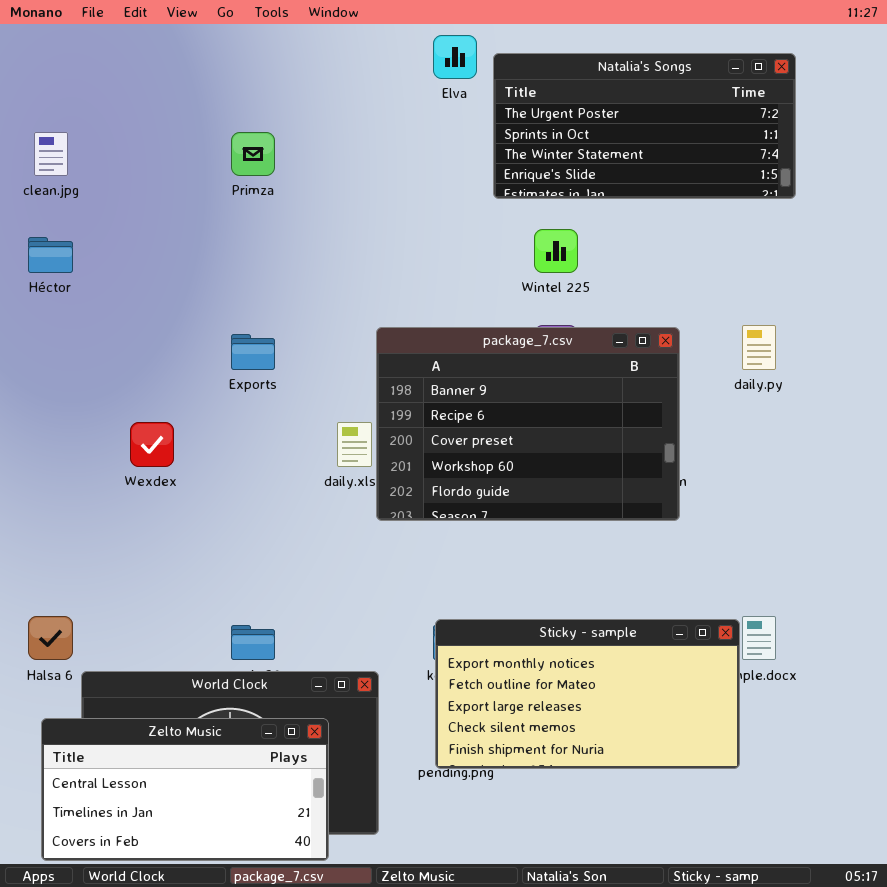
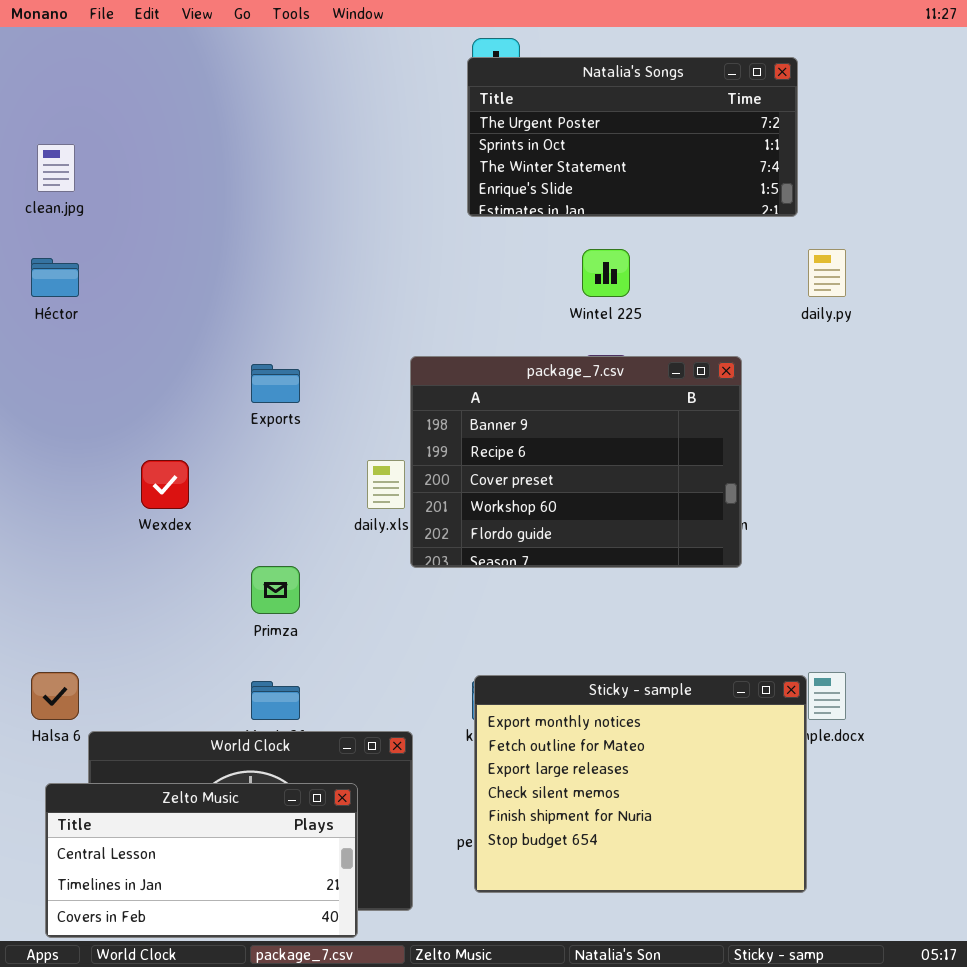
Natalia's Songs: [493,53,796,199] -> [467,57,798,217], moved
Primza: [231,132,275,176] -> [251,566,300,614], moved
daily.py: [742,325,776,370] -> [808,249,846,297], moved
Sticky - sample: [435,619,740,769] -> [474,675,807,893], resized

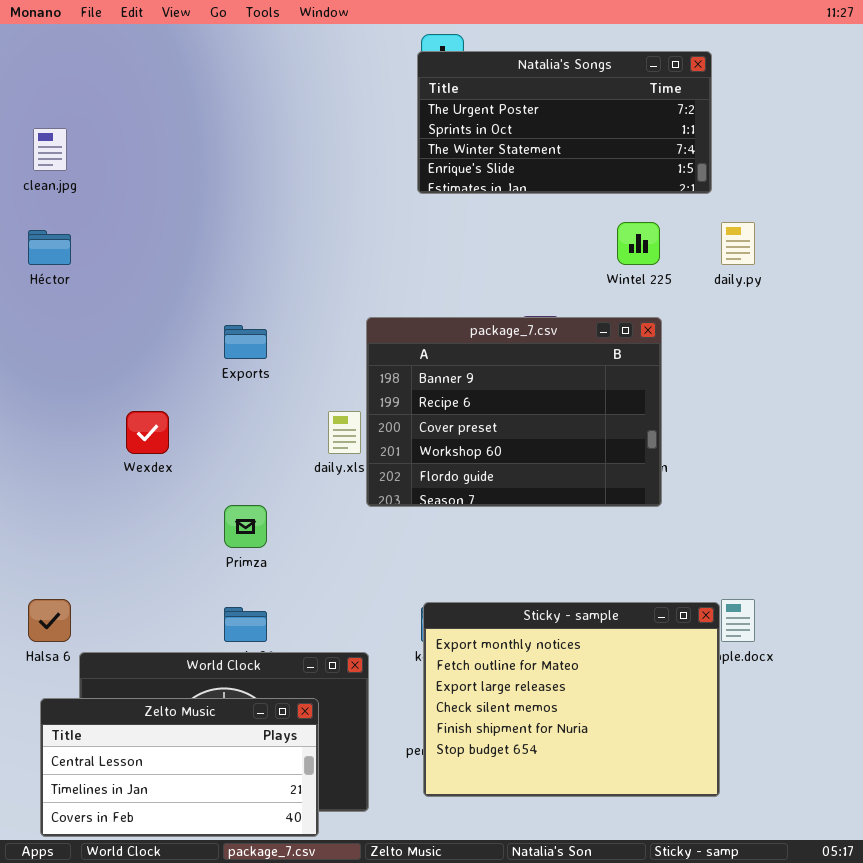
Wintel 225: [582,249,630,297] -> [617,222,660,265], moved

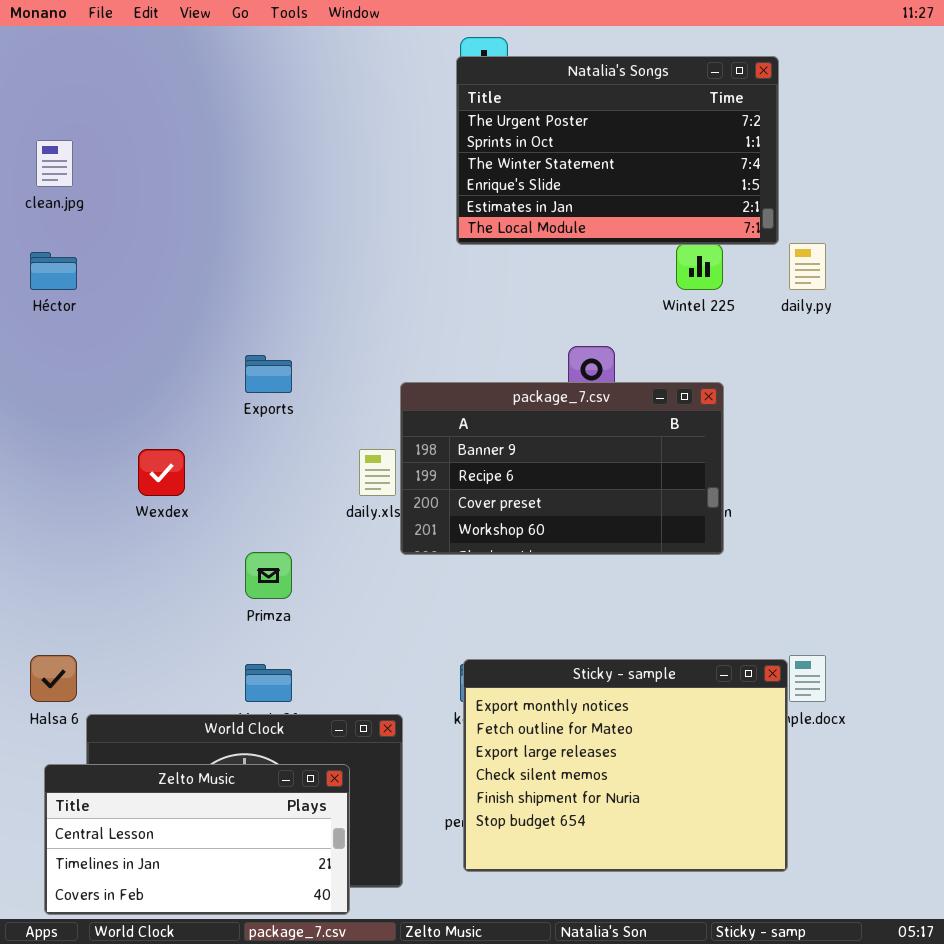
Natalia's Songs: [417,51,712,194] -> [456,56,779,245], resized
package_7.csv: [366,317,662,507] -> [400,382,724,555], resized

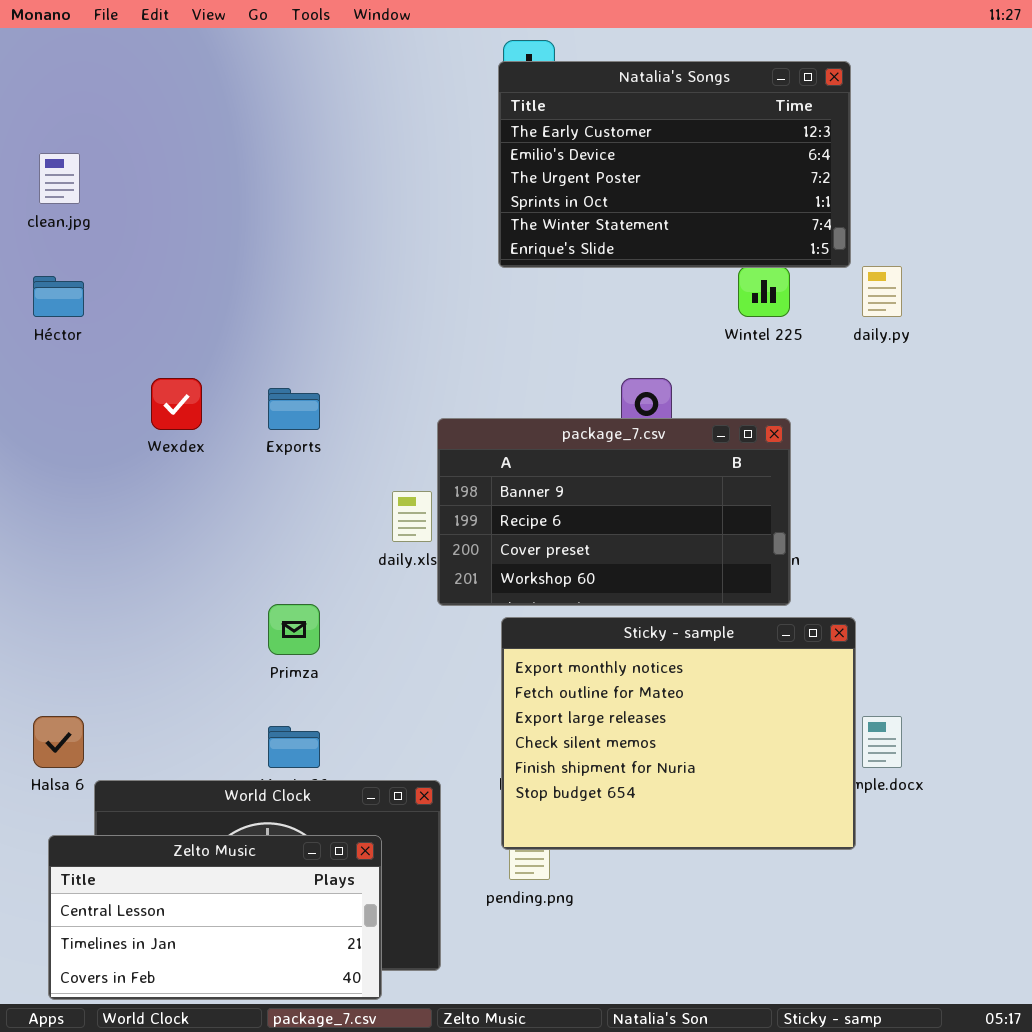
Natalia's Songs: [456,56,779,245] -> [498,61,851,268], scrolled up 2 rows
Wexdex: [138,449,185,496] -> [151,378,202,430], moved
Sticky - sample: [463,659,788,872] -> [501,617,856,850], moved

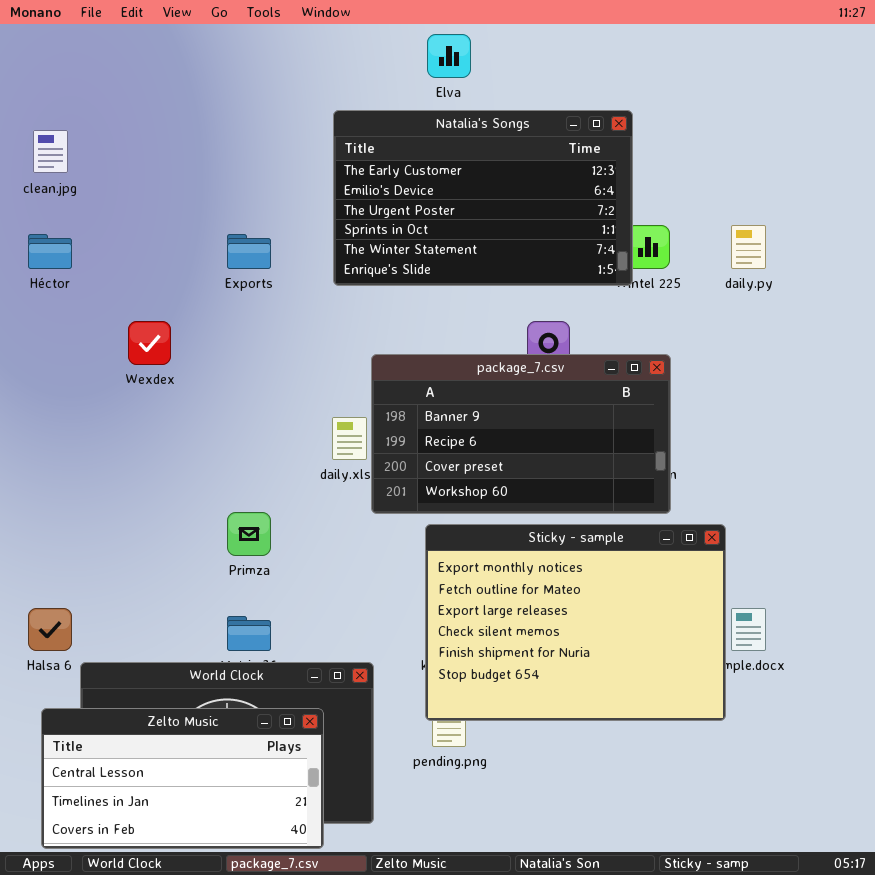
Natalia's Songs: [498,61,851,268] -> [333,110,633,286], moved
Exports: [268,388,320,430] -> [227,234,271,269], moved

